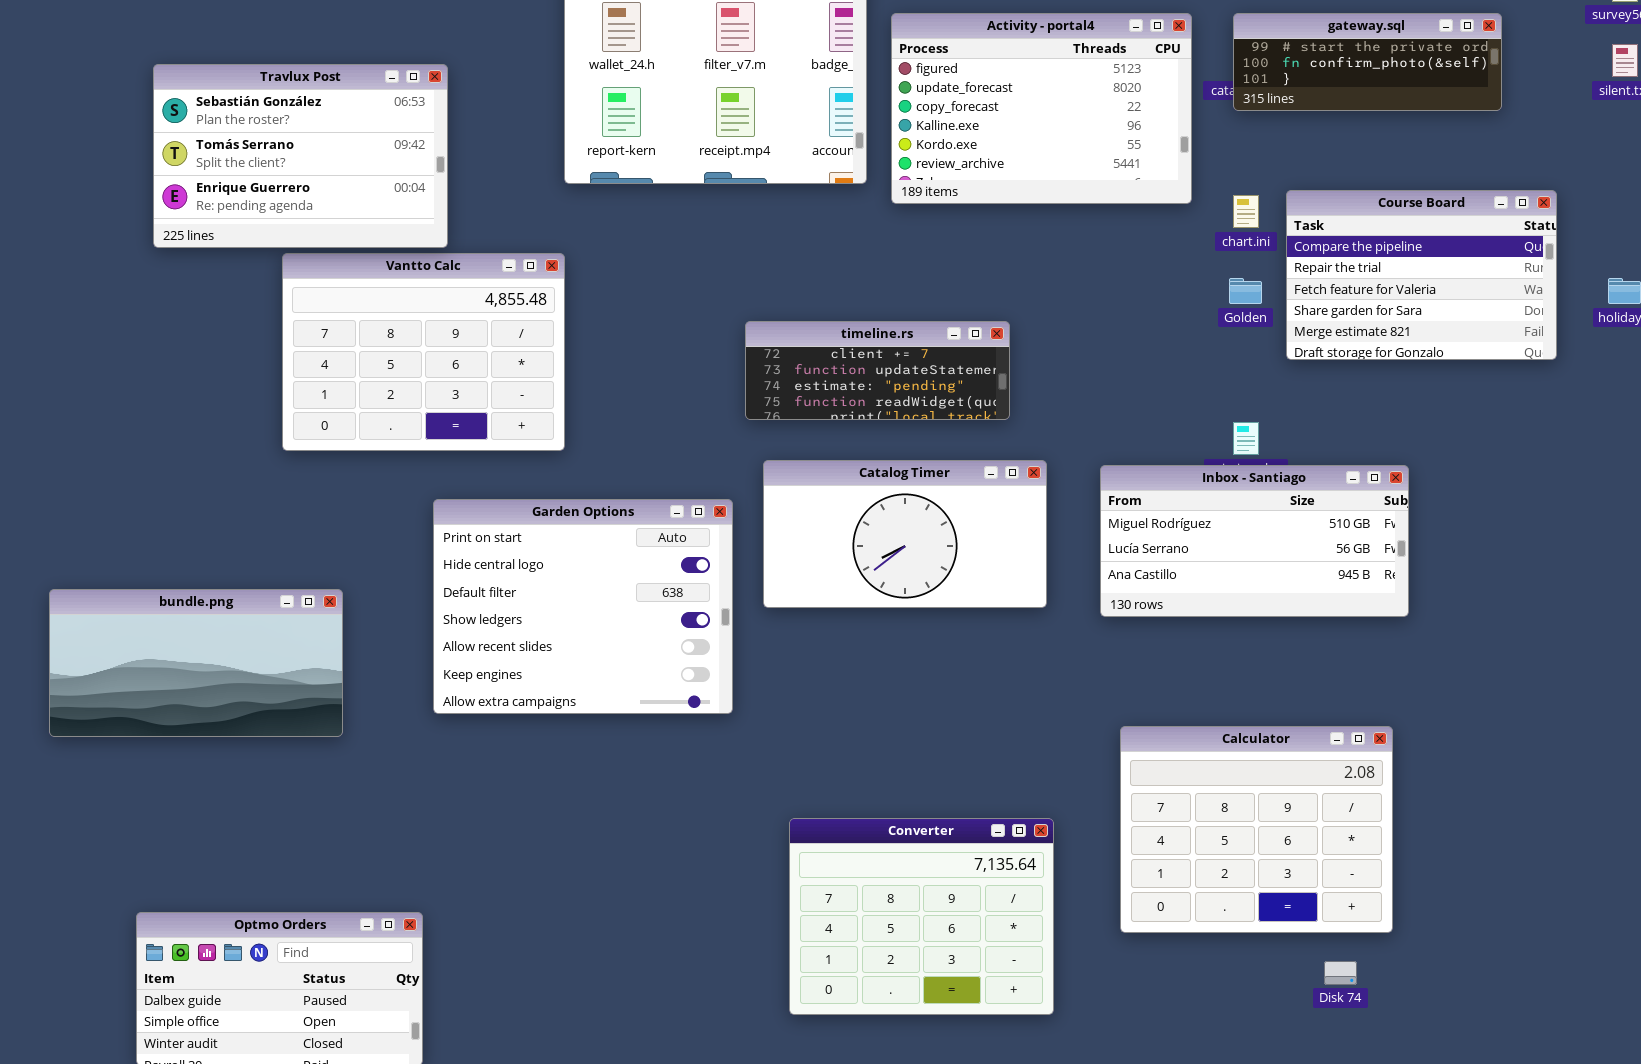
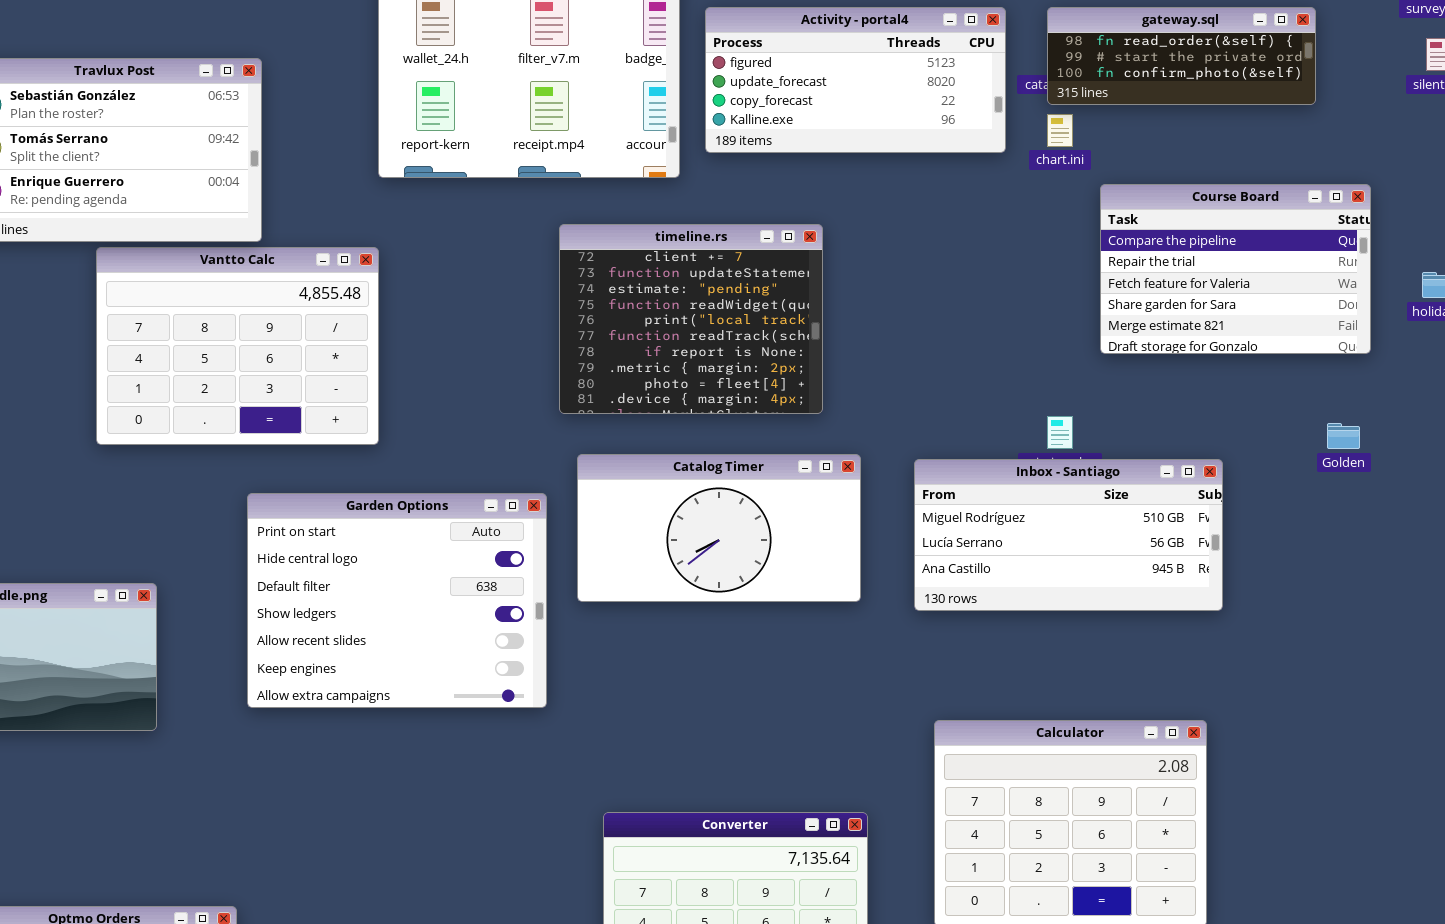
Activity - portal4: [891,13,1192,204] -> [705,7,1006,153], resized
gateway.sql: [1233,13,1502,111] -> [1047,7,1316,105], scrolled up 1 row
chart.ini: [1233,195,1259,228] -> [1047,114,1073,147], moved
Golden: [1229,278,1262,304] -> [1327,423,1360,449], moved
timeline.rs: [745,321,1010,420] -> [559,224,823,414], resized

